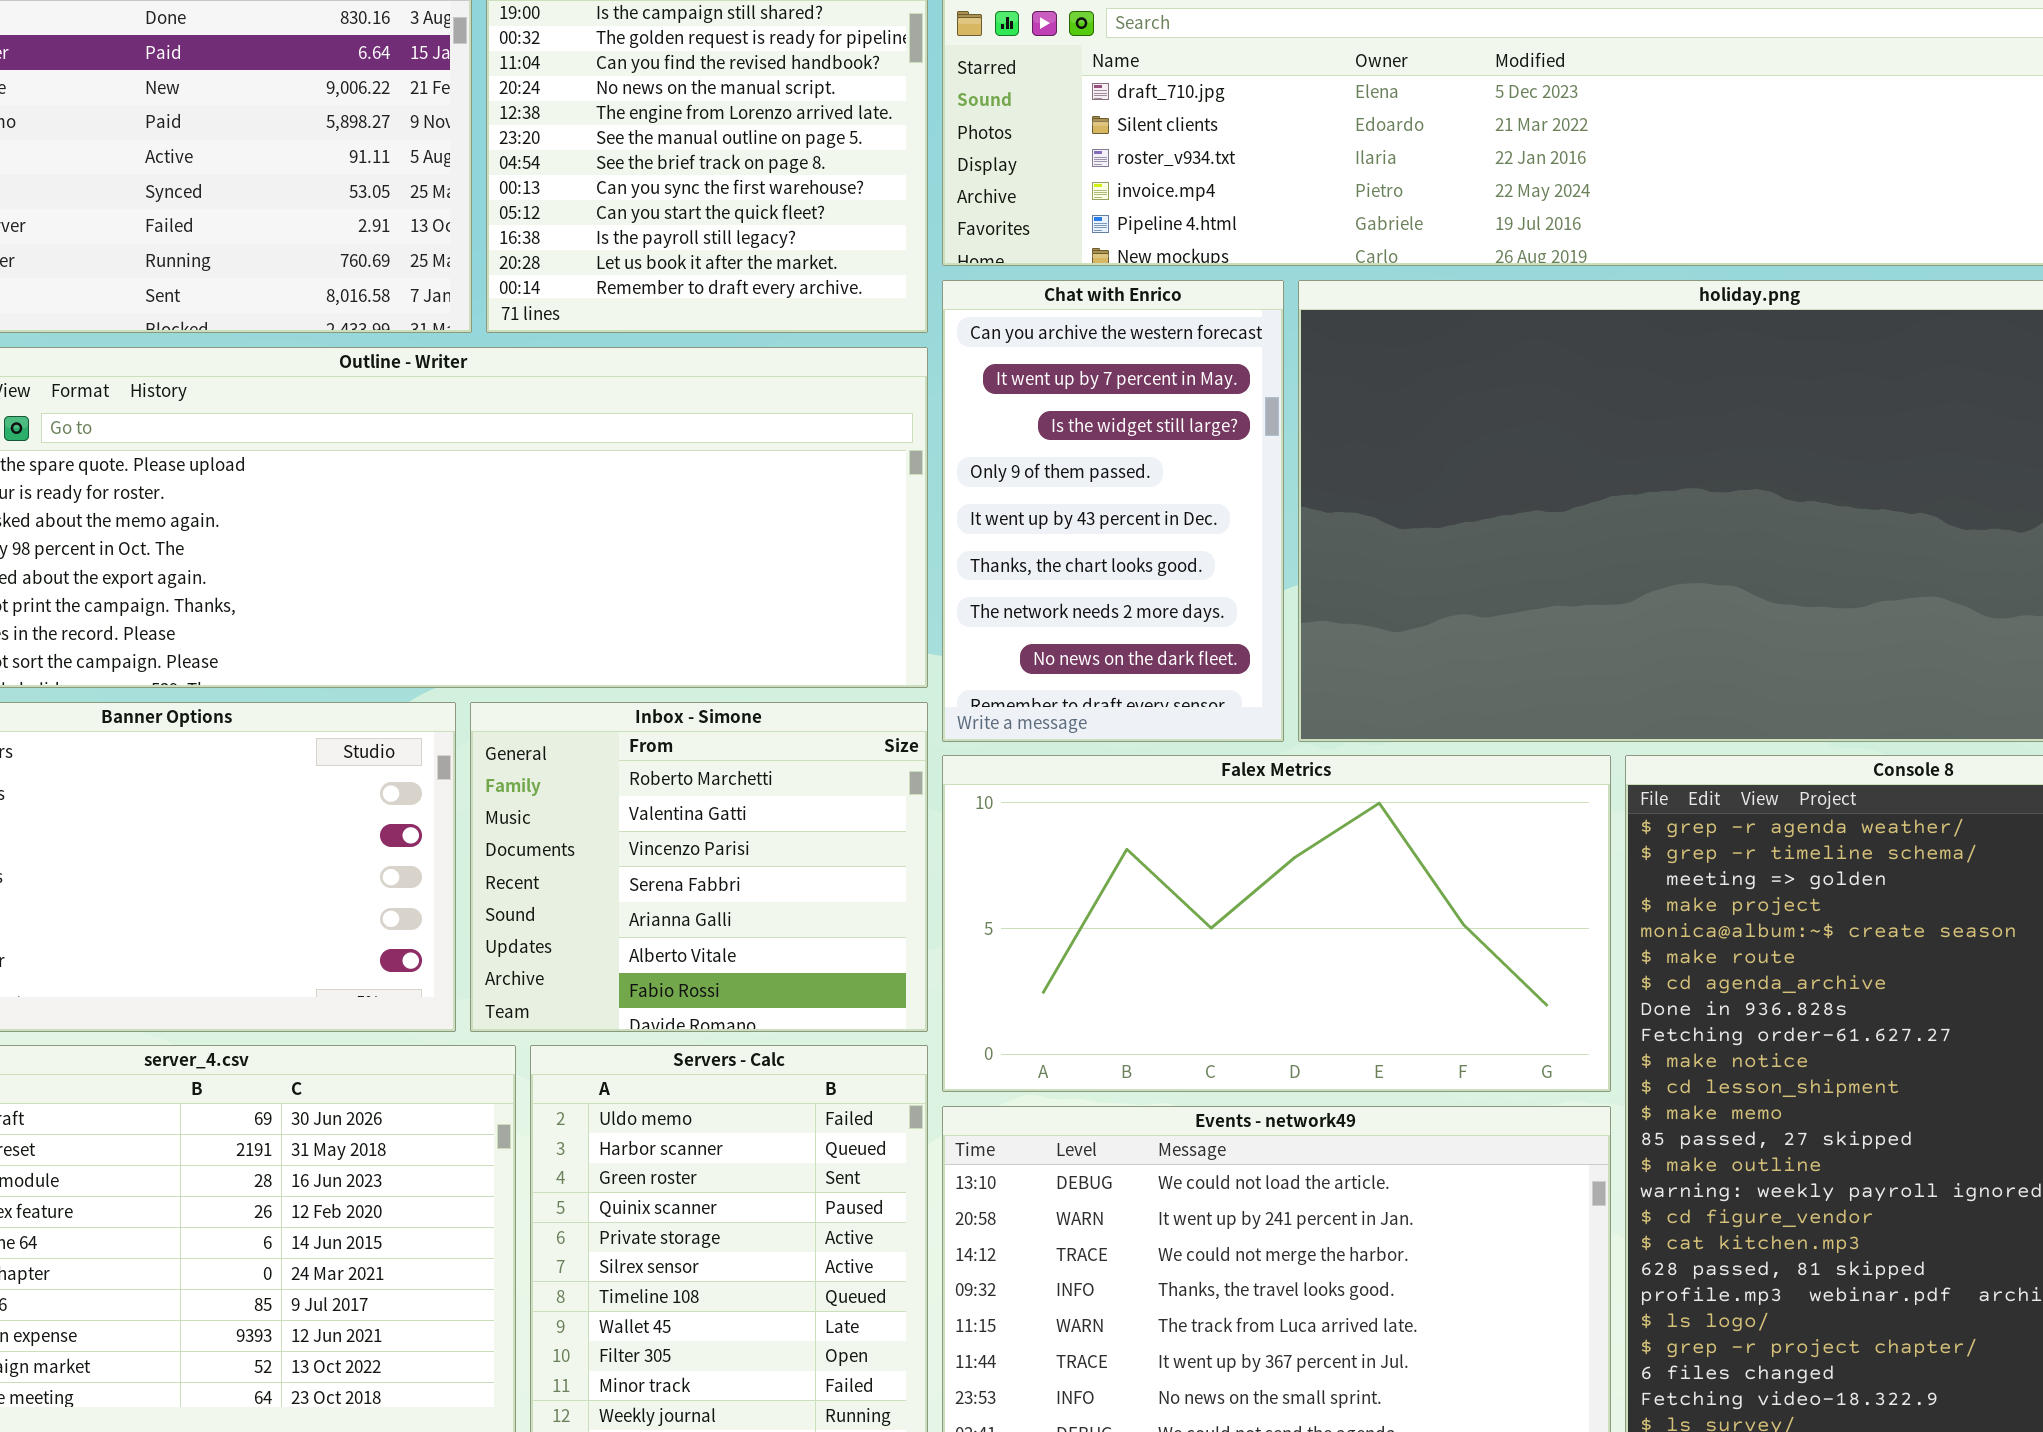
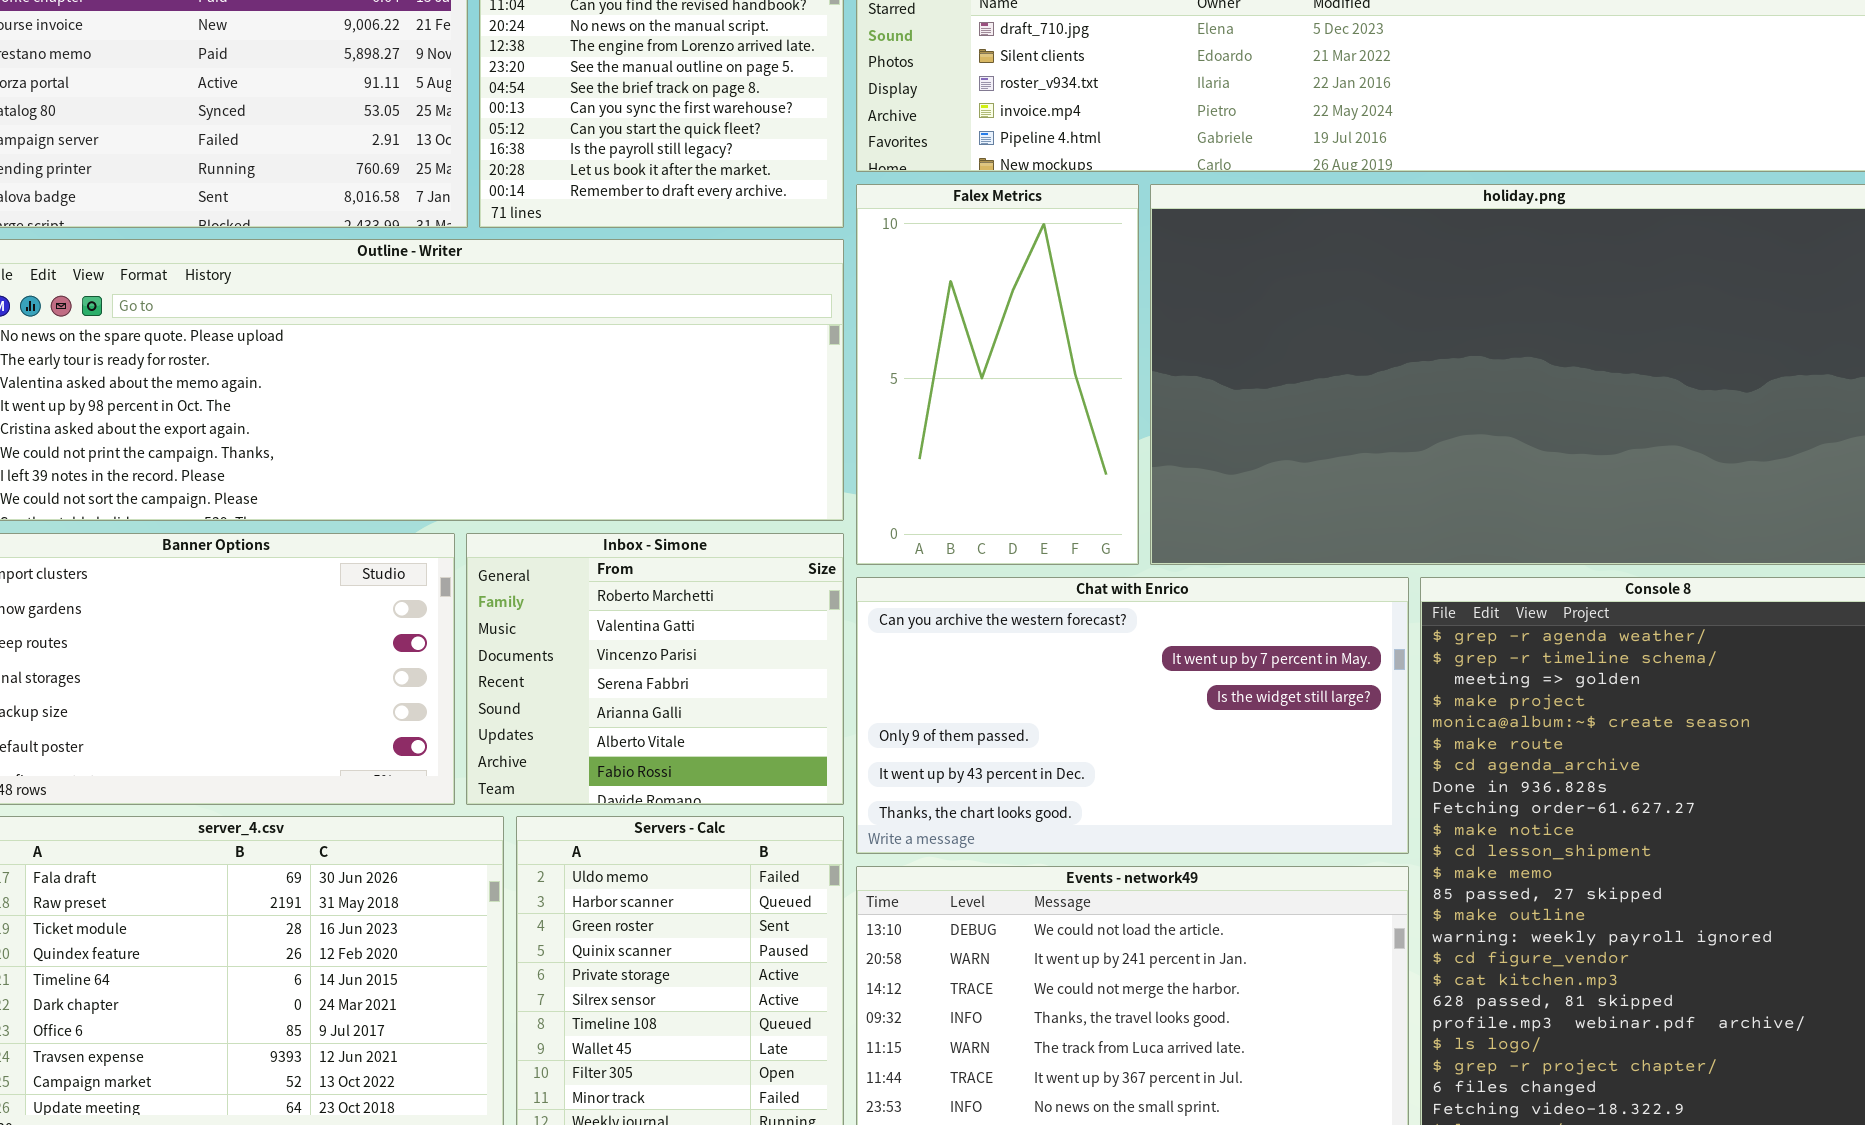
Chat with Enrico: [942,280,1284,742] -> [856,577,1409,854], moved, resized
Falex Metrics: [942,755,1611,1092] -> [856,184,1139,565], moved, resized

